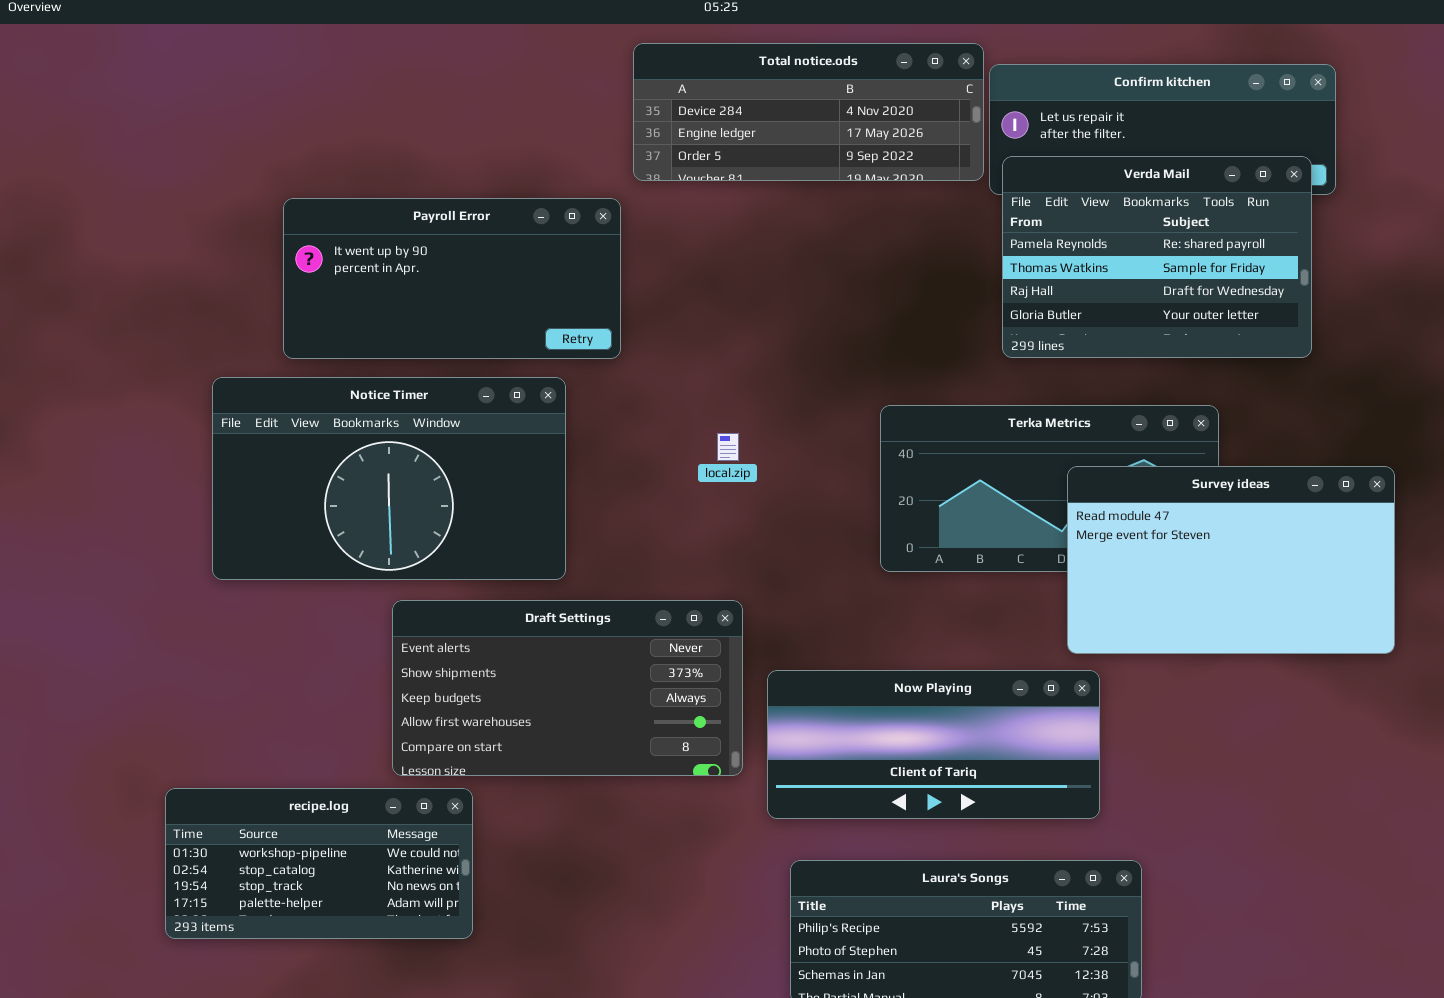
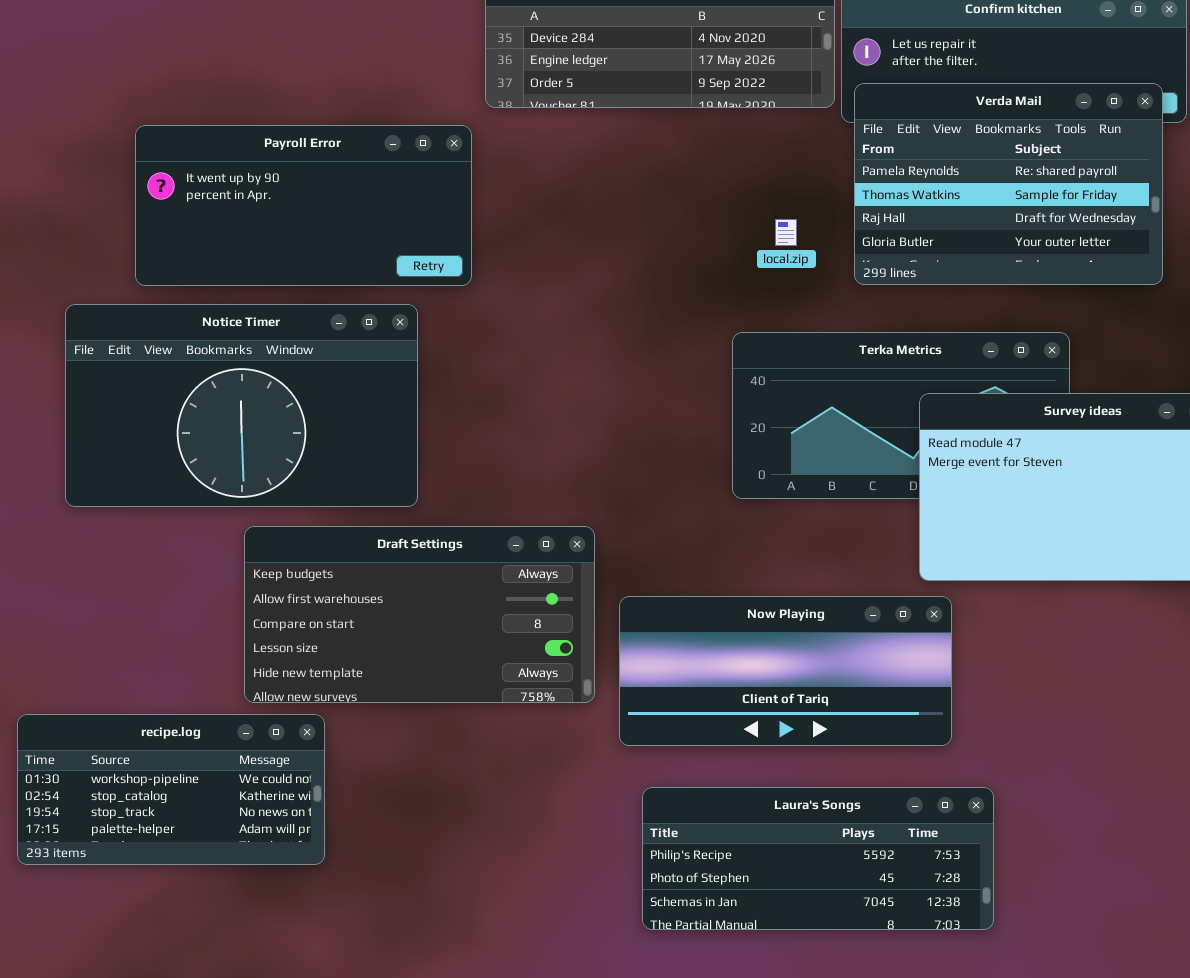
local.zip: [717,433,739,461] -> [775,219,797,246], moved
Draft Settings: [392,600,743,776] -> [244,526,595,703], scrolled down 2 rows

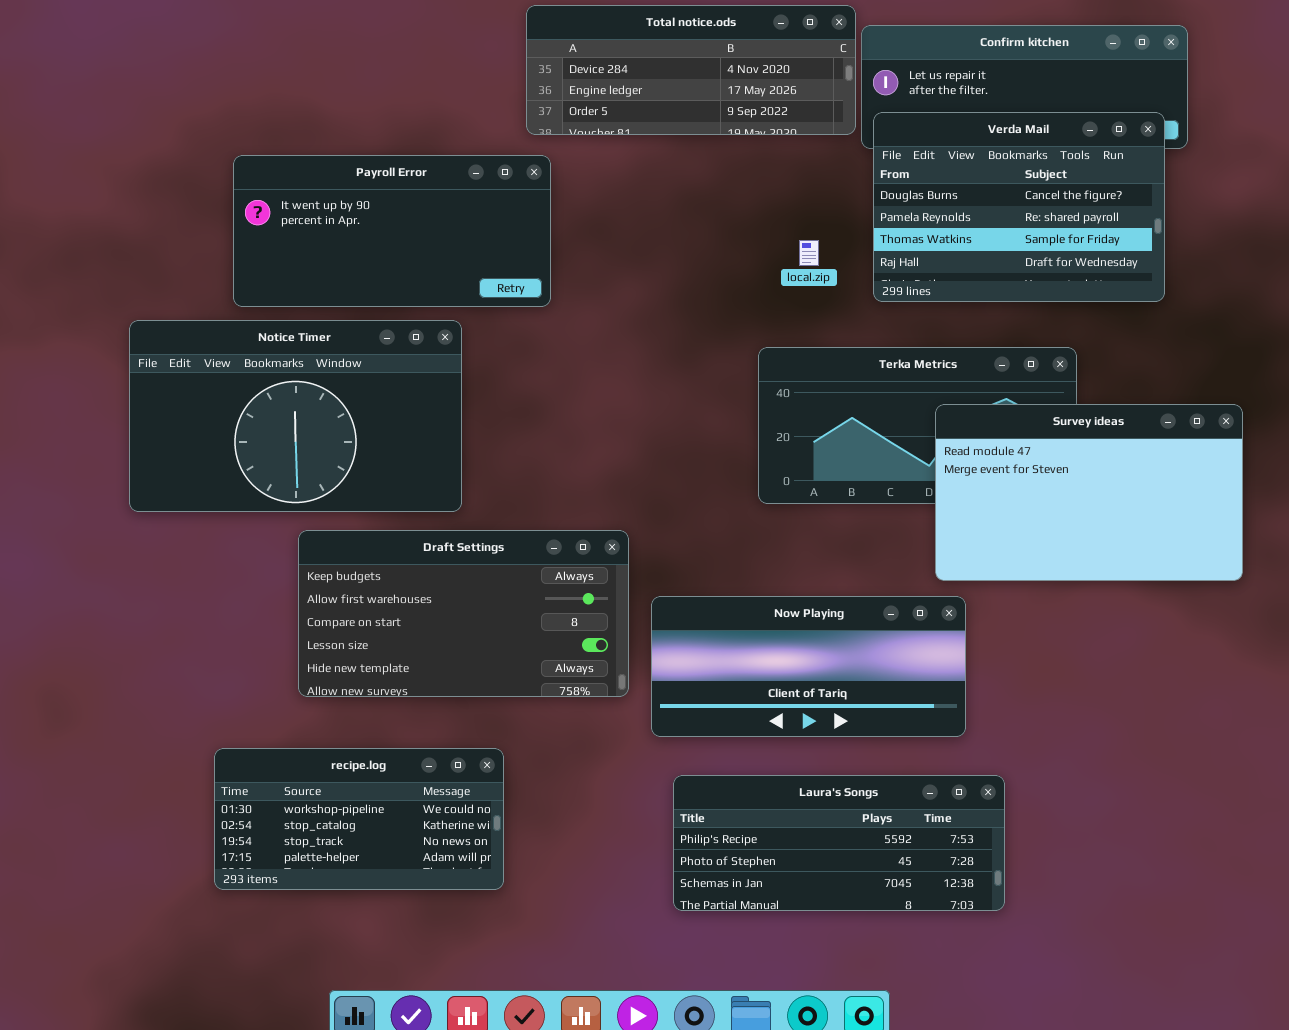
Verda Mail: [854,83,1163,285] -> [873,112,1165,302], scrolled up 1 row
Payroll Error: [135,125,472,286] -> [233,155,551,307], moved
recipe.log: [17,714,325,865] -> [214,748,504,890], moved

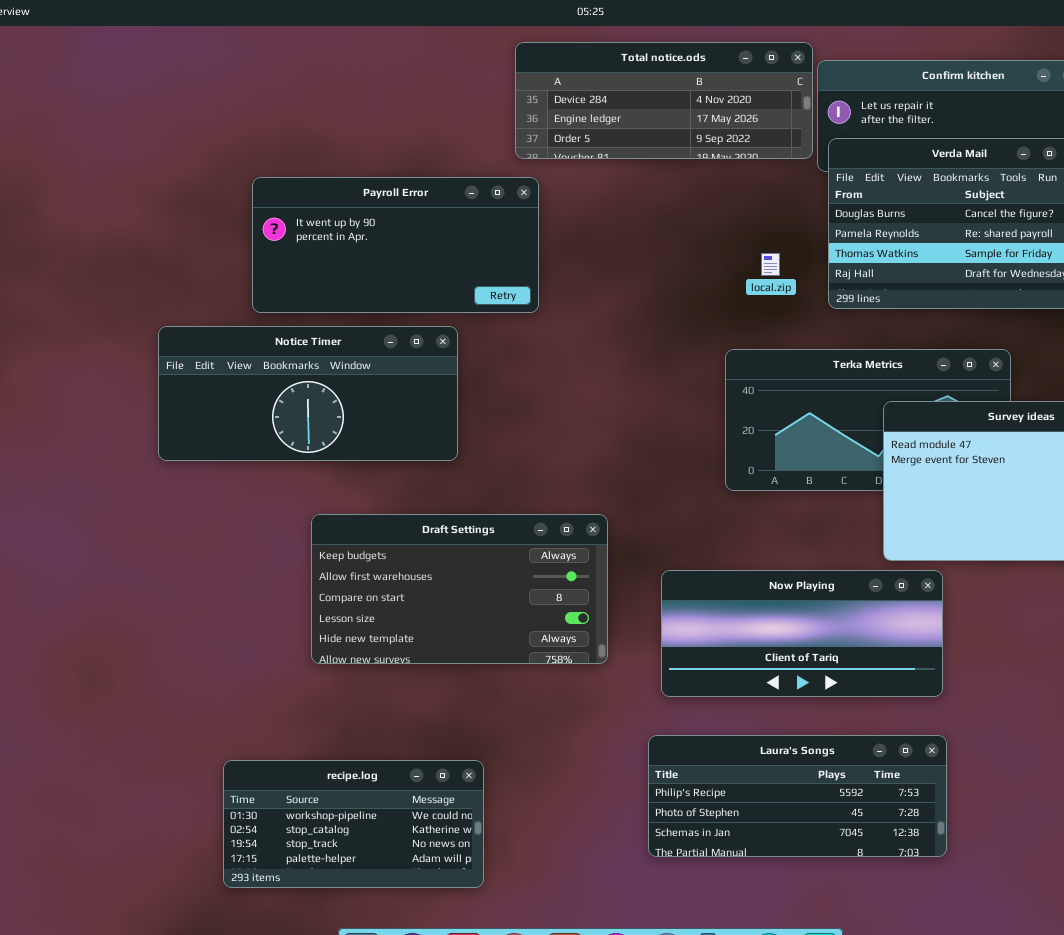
Notice Timer: [129,320,462,512] -> [158,326,458,461], resized
Now Playing: [651,596,966,737] -> [661,570,943,697], moved
recipe.log: [214,748,504,890] -> [223,760,484,888], moved

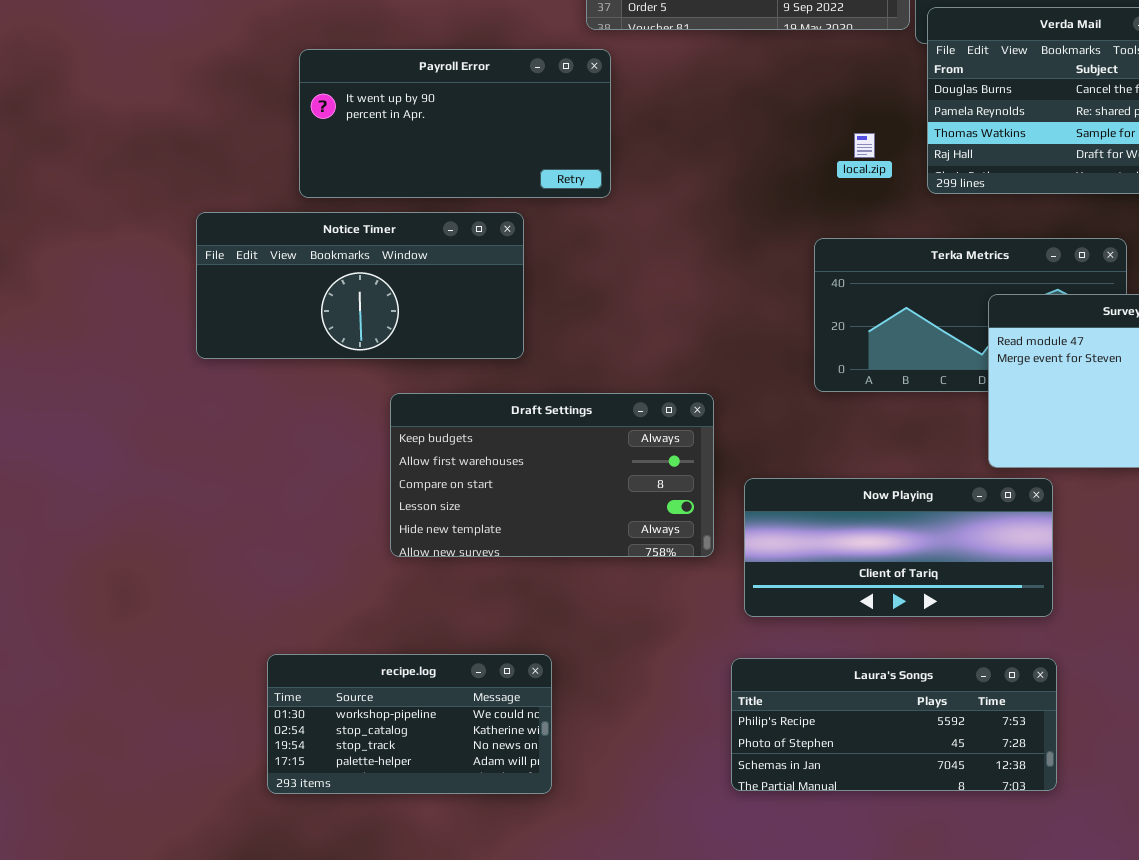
Draft Settings: [311,514,608,664] -> [390,393,714,557], moved
recipe.log: [223,760,484,888] -> [267,654,552,794], moved

